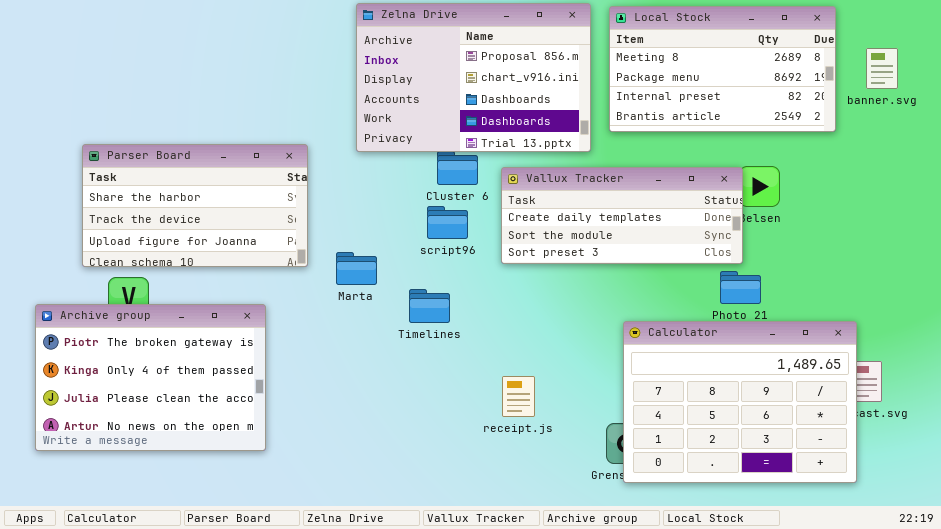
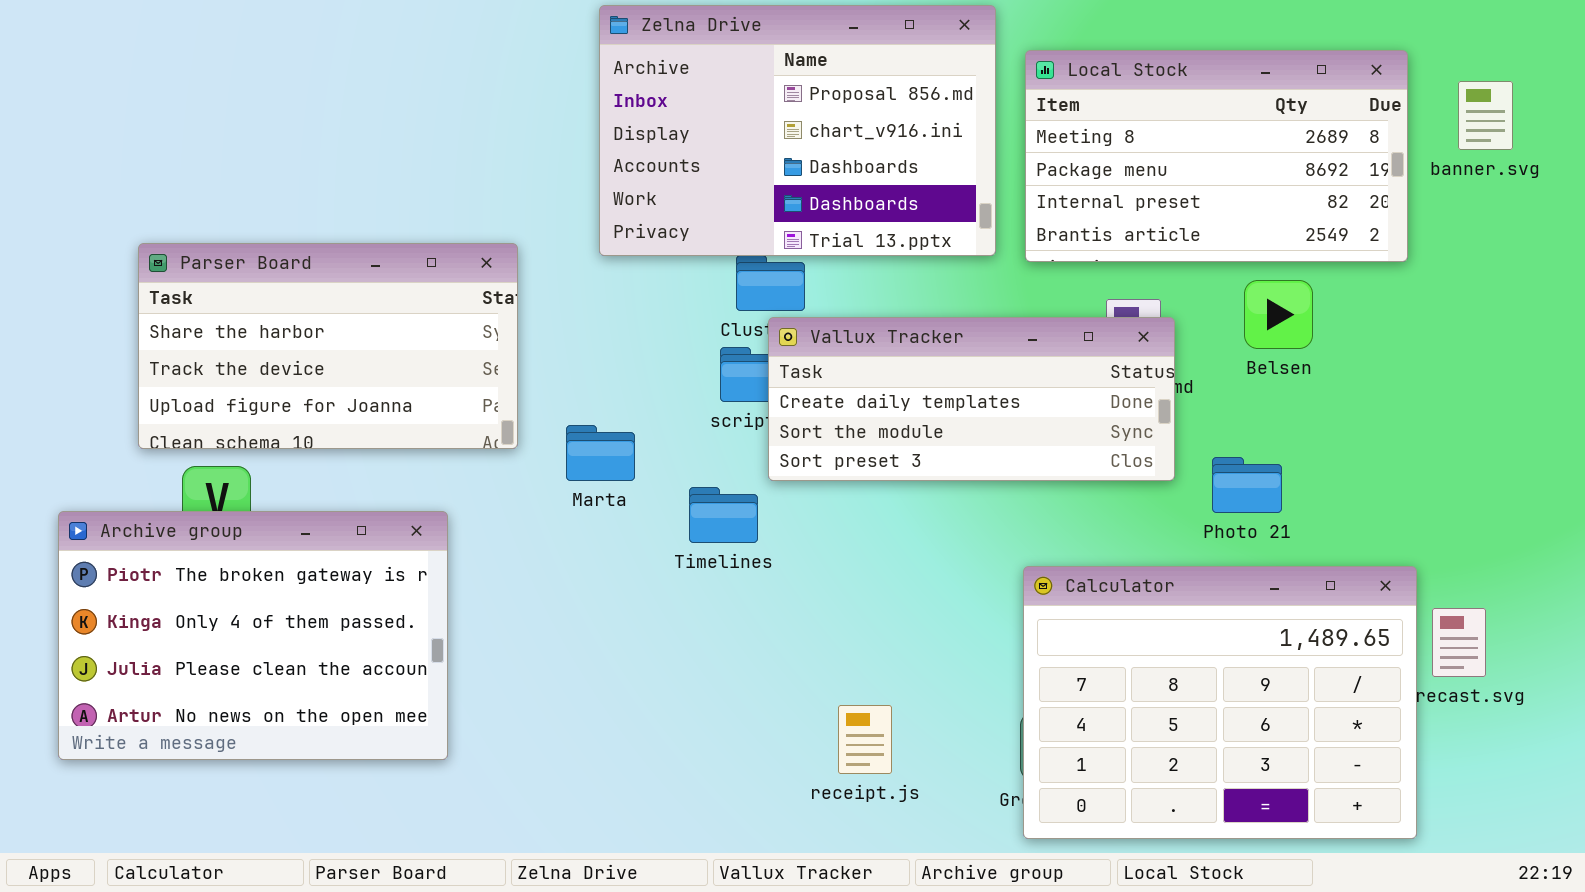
Local Stock: [609,6,836,132] -> [1025,50,1408,262], moved
Vallux Tracker: [501,167,743,264] -> [768,317,1175,481], moved
Calculator: [623,321,857,483] -> [1023,566,1417,839], moved
receipt.js: [502,376,535,417] -> [838,705,892,774], moved

